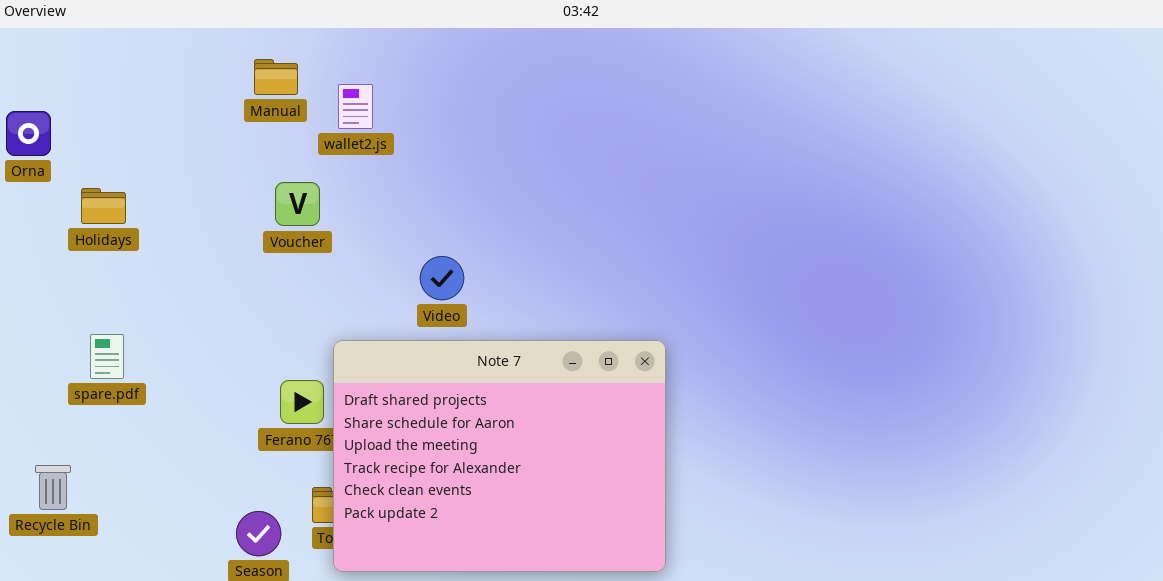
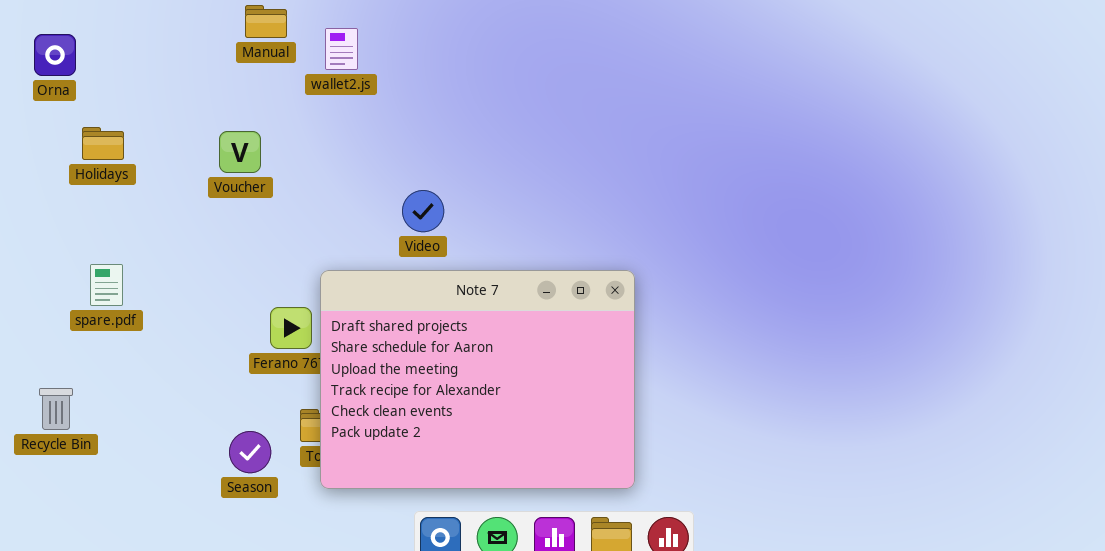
Orna: [6,111,51,156] -> [34,34,76,76], moved
Voucher: [275,182,320,226] -> [219,131,261,173], moved

